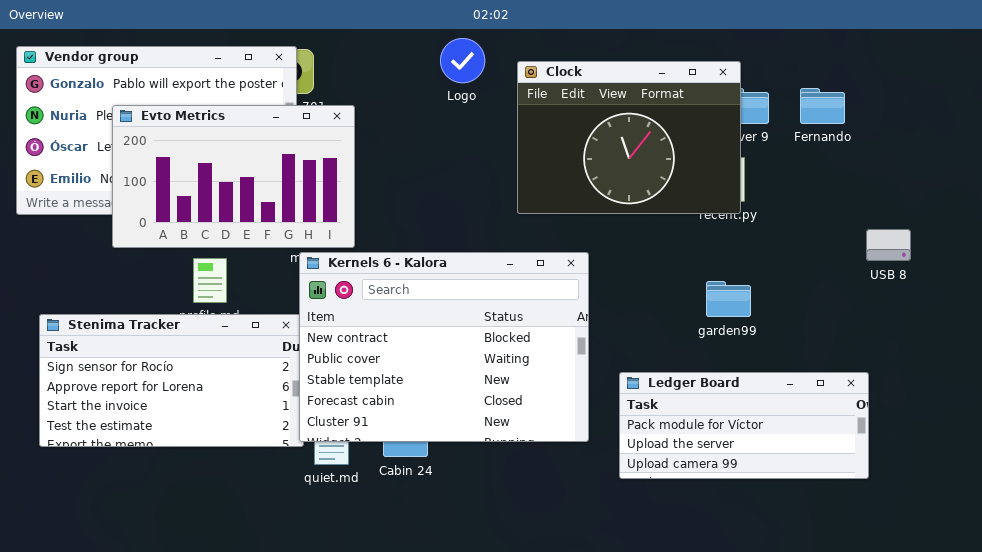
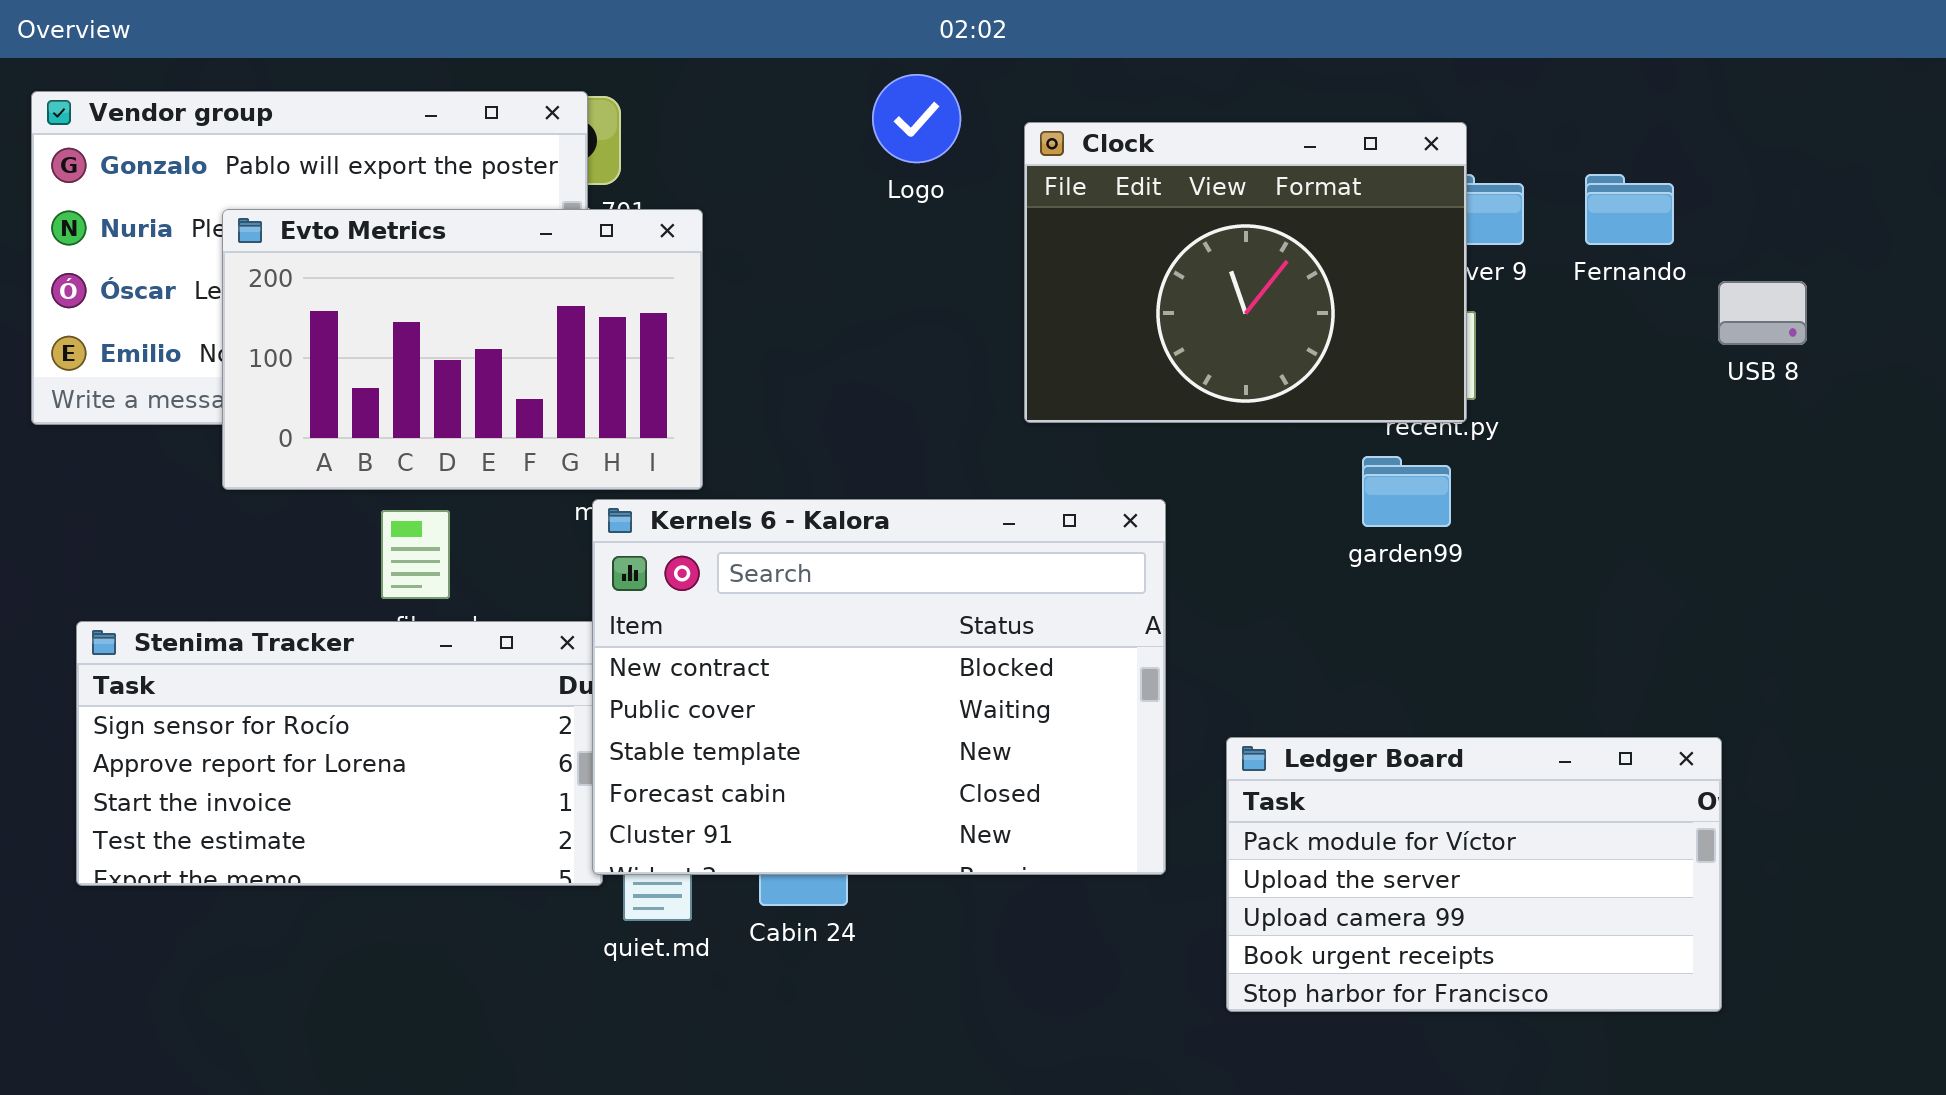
USB 8: [866,229,911,261] -> [1718,281,1807,345], moved
garden99: [706,281,751,317] -> [1362,456,1451,527], moved
Ledger Board: [619,372,869,479] -> [1226,737,1722,1012], resized

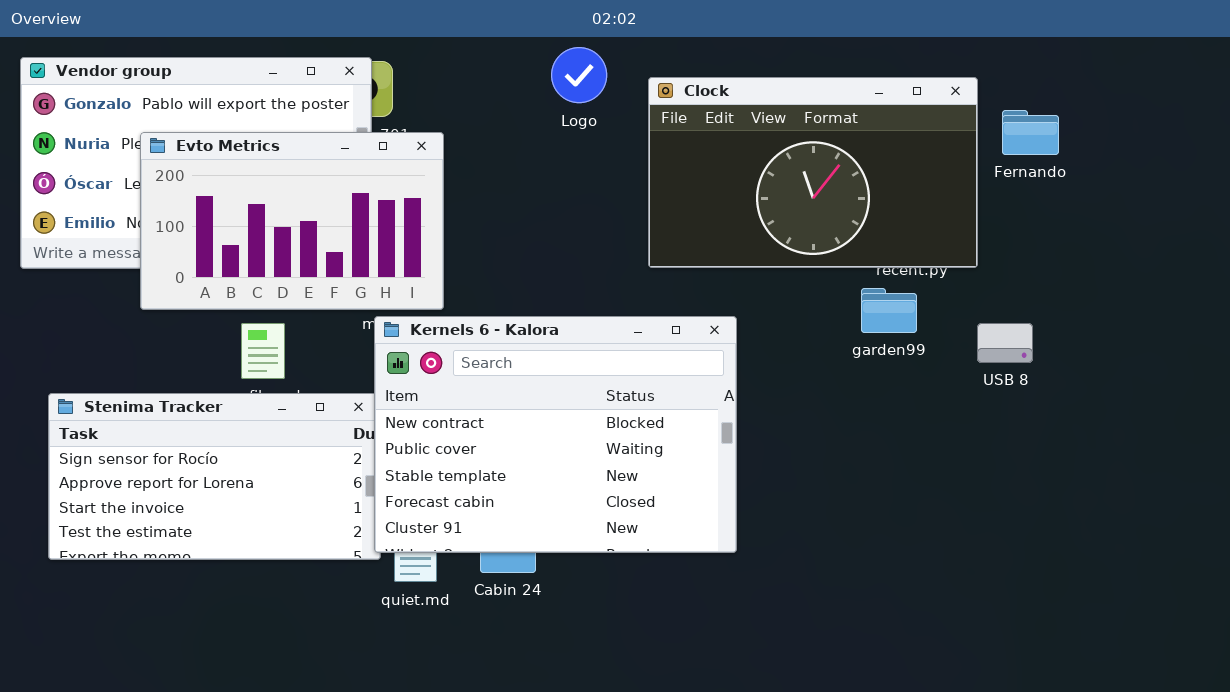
Clock: [1024,122,1467,423] -> [648,77,978,268], resized
USB 8: [1718,281,1807,345] -> [977,323,1033,363], moved
Ledger Board: [1226,737,1722,1012] -> none, closed

